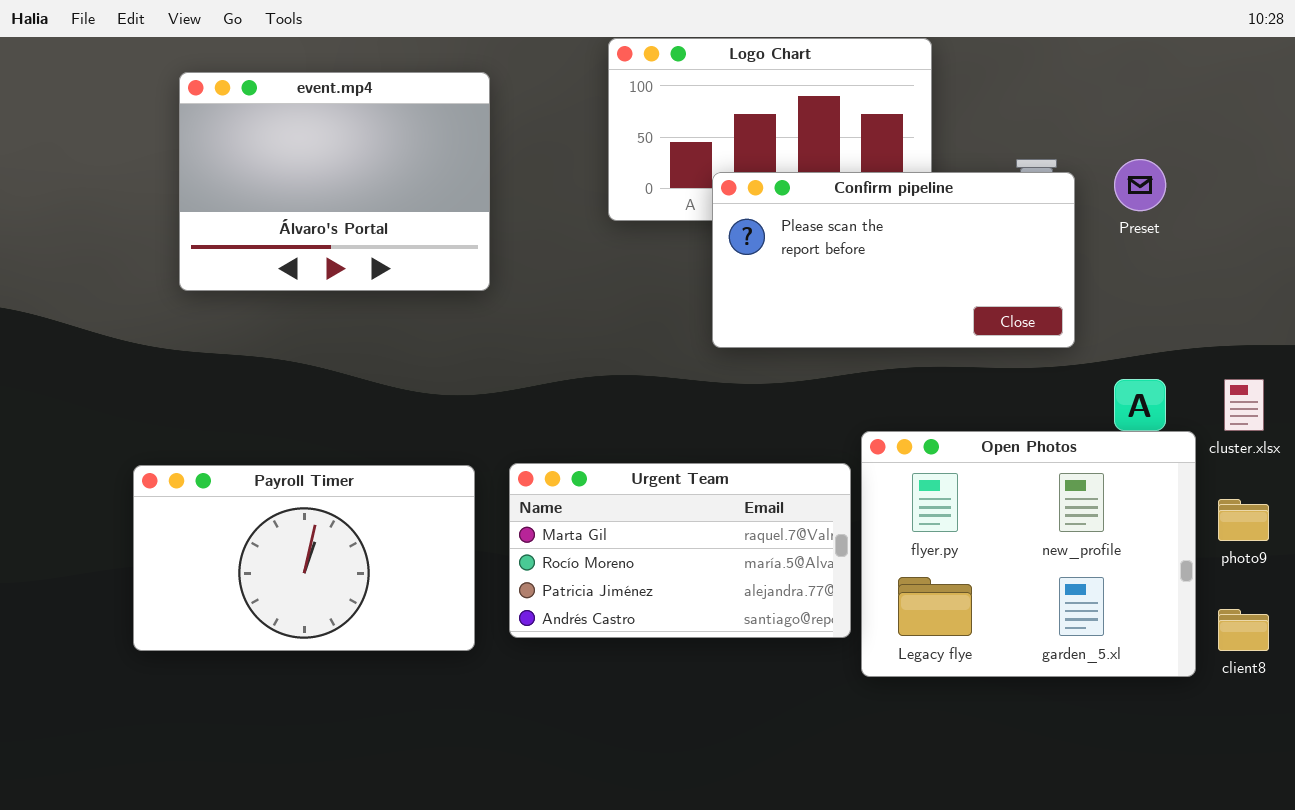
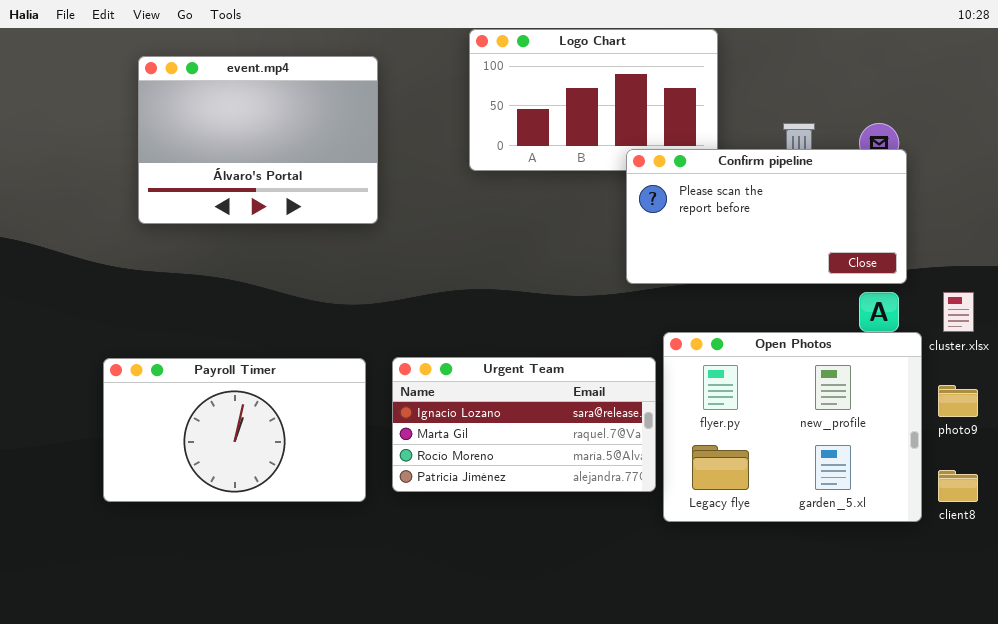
Confirm pipeline: [712,172,1075,348] -> [626,149,907,284], moved
Urgent Team: [509,463,851,638] -> [392,357,656,492], scrolled up 1 row

